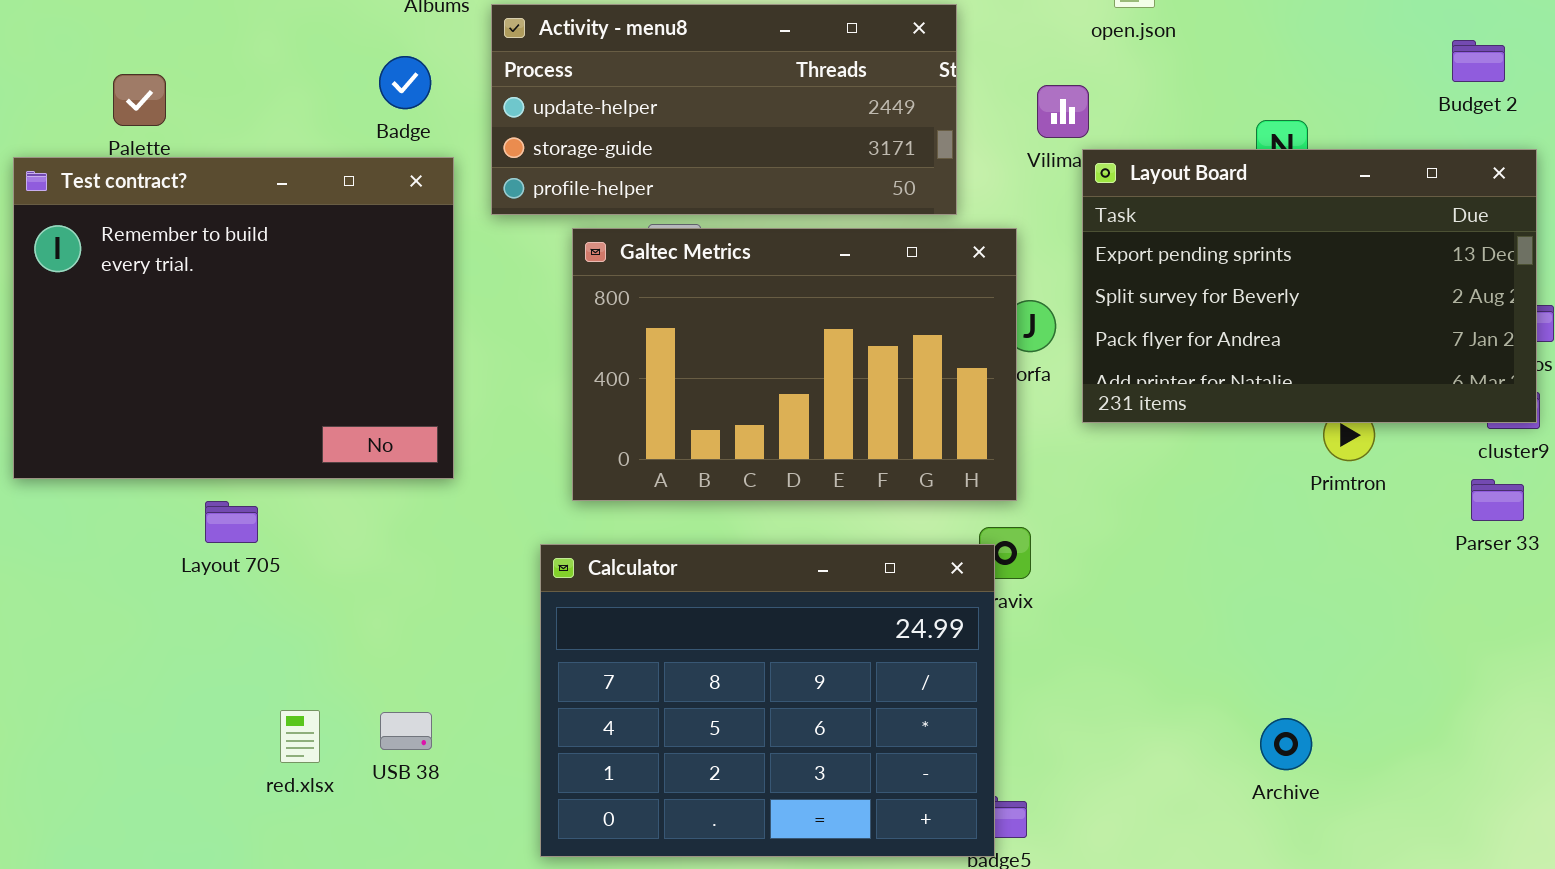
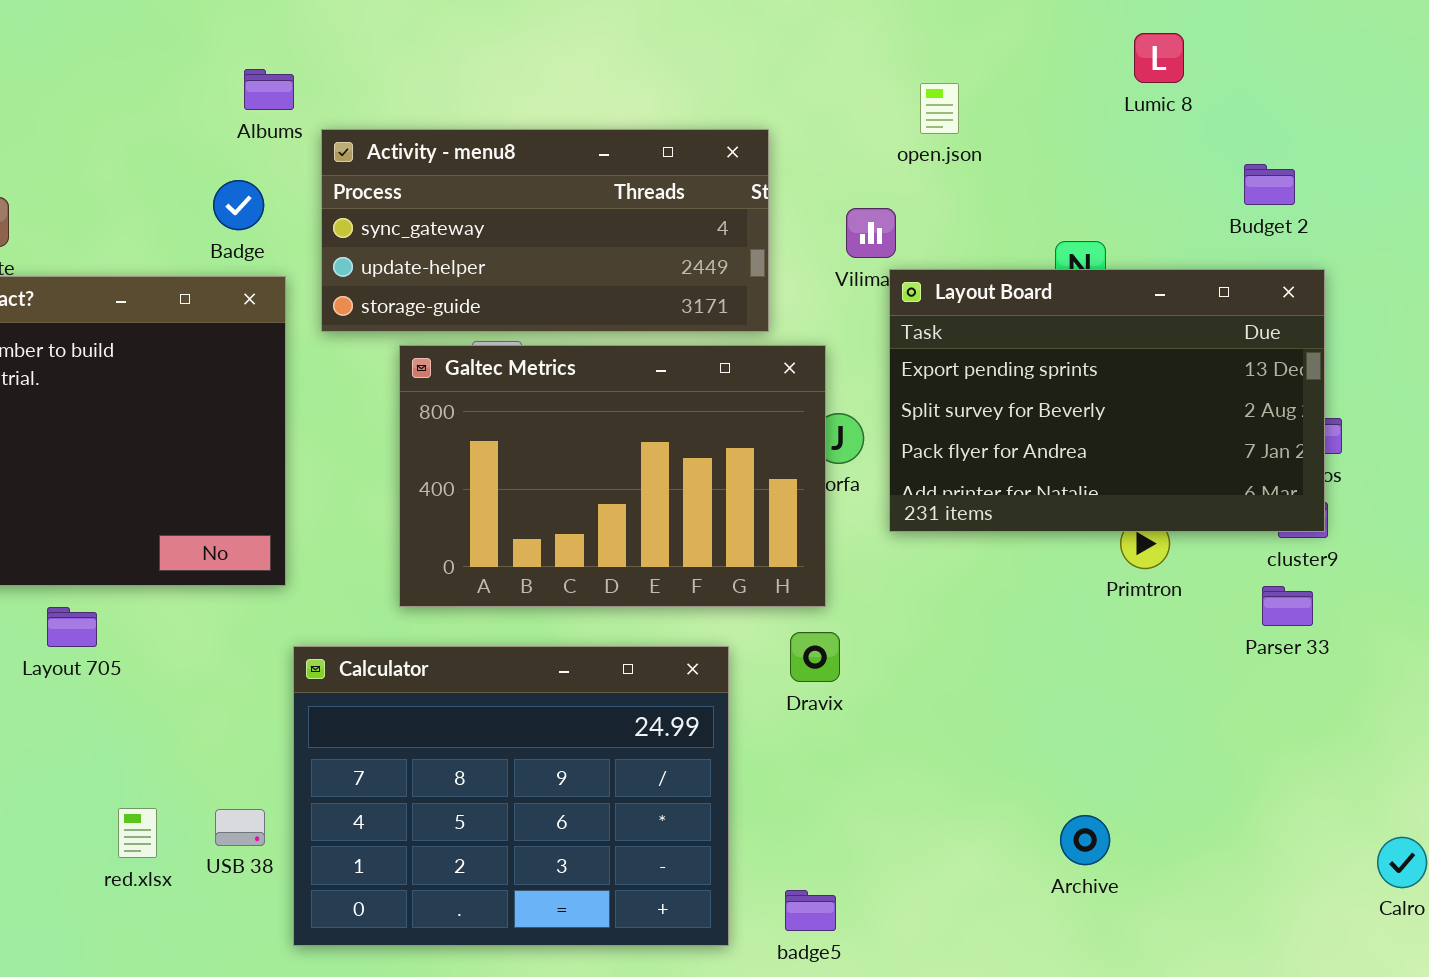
Activity - menu8: [491,4,957,215] -> [321,129,769,332], scrolled up 1 row
Calculator: [540,544,995,857] -> [293,646,729,946], moved

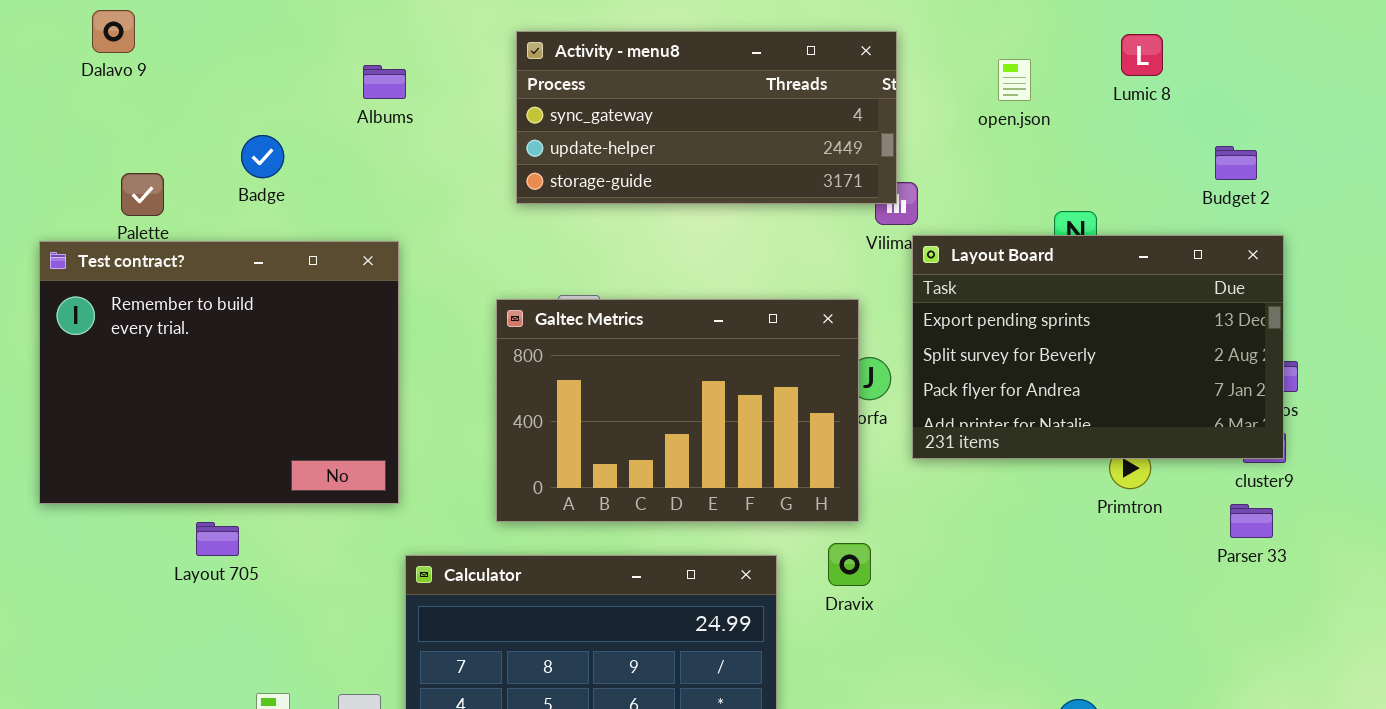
open.json: [920,83,959,134] -> [998,59,1031,101], moved
Activity - menu8: [321,129,769,332] -> [516,31,897,204], moved
Badge: [213,180,264,230] -> [241,135,284,178], moved

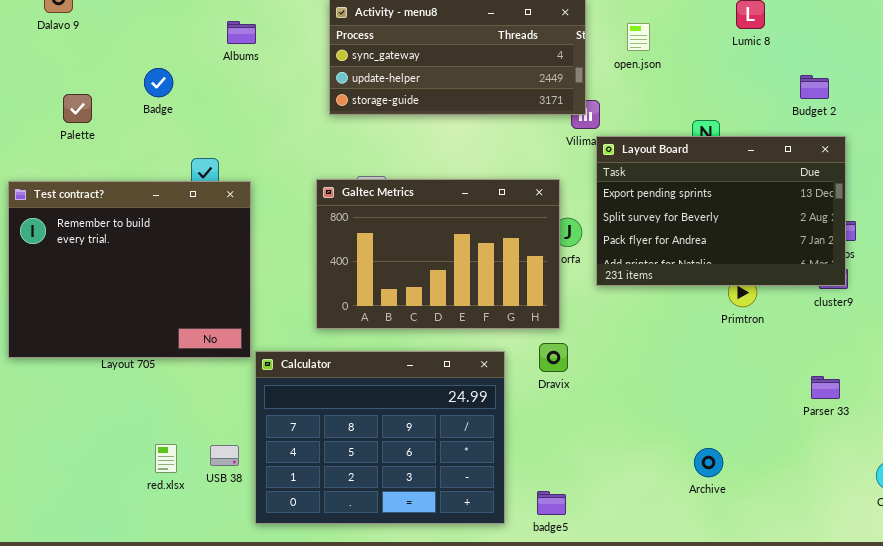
open.json: [998,59,1031,101] -> [627,23,650,51], moved
Test contract?: [39,241,399,504] -> [8,181,251,358], moved
Parser 33: [1230,504,1273,538] -> [811,376,840,399], moved

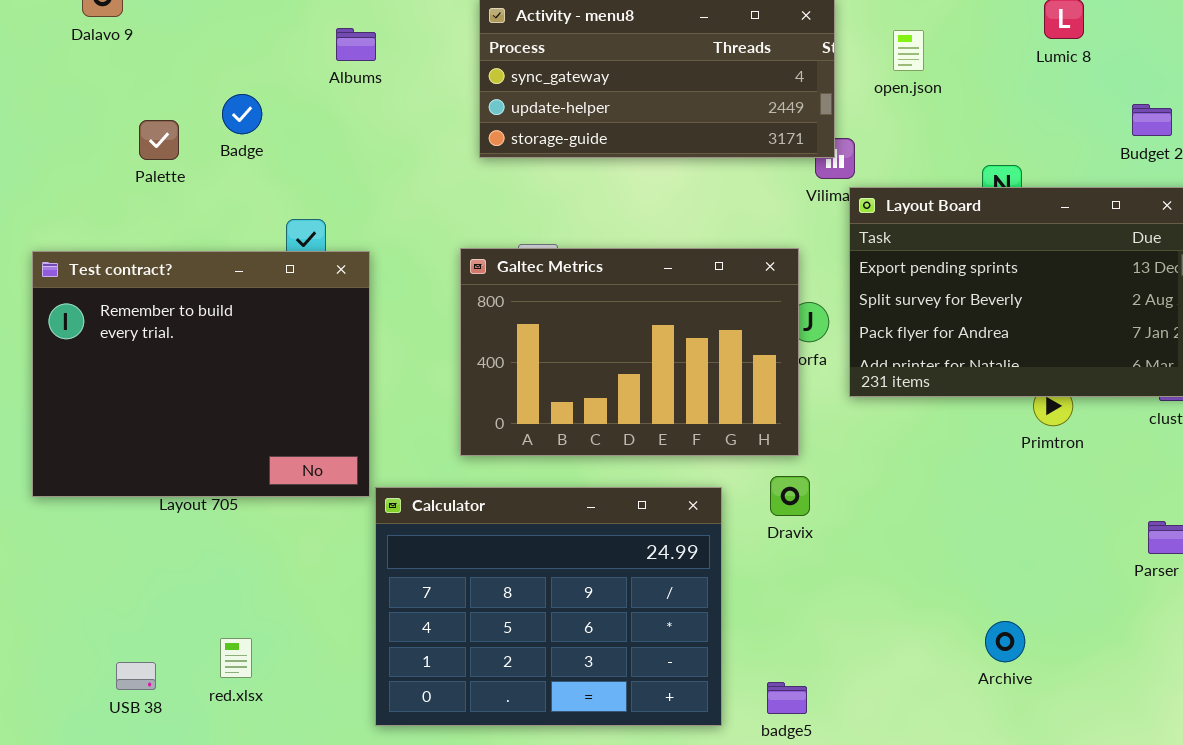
Palette: [63,94,92,123] -> [139,120,179,160], moved
red.xlsx: [155,444,177,473] -> [220,638,252,678], moved
USB 38: [210,445,239,466] -> [116,662,156,690], moved

